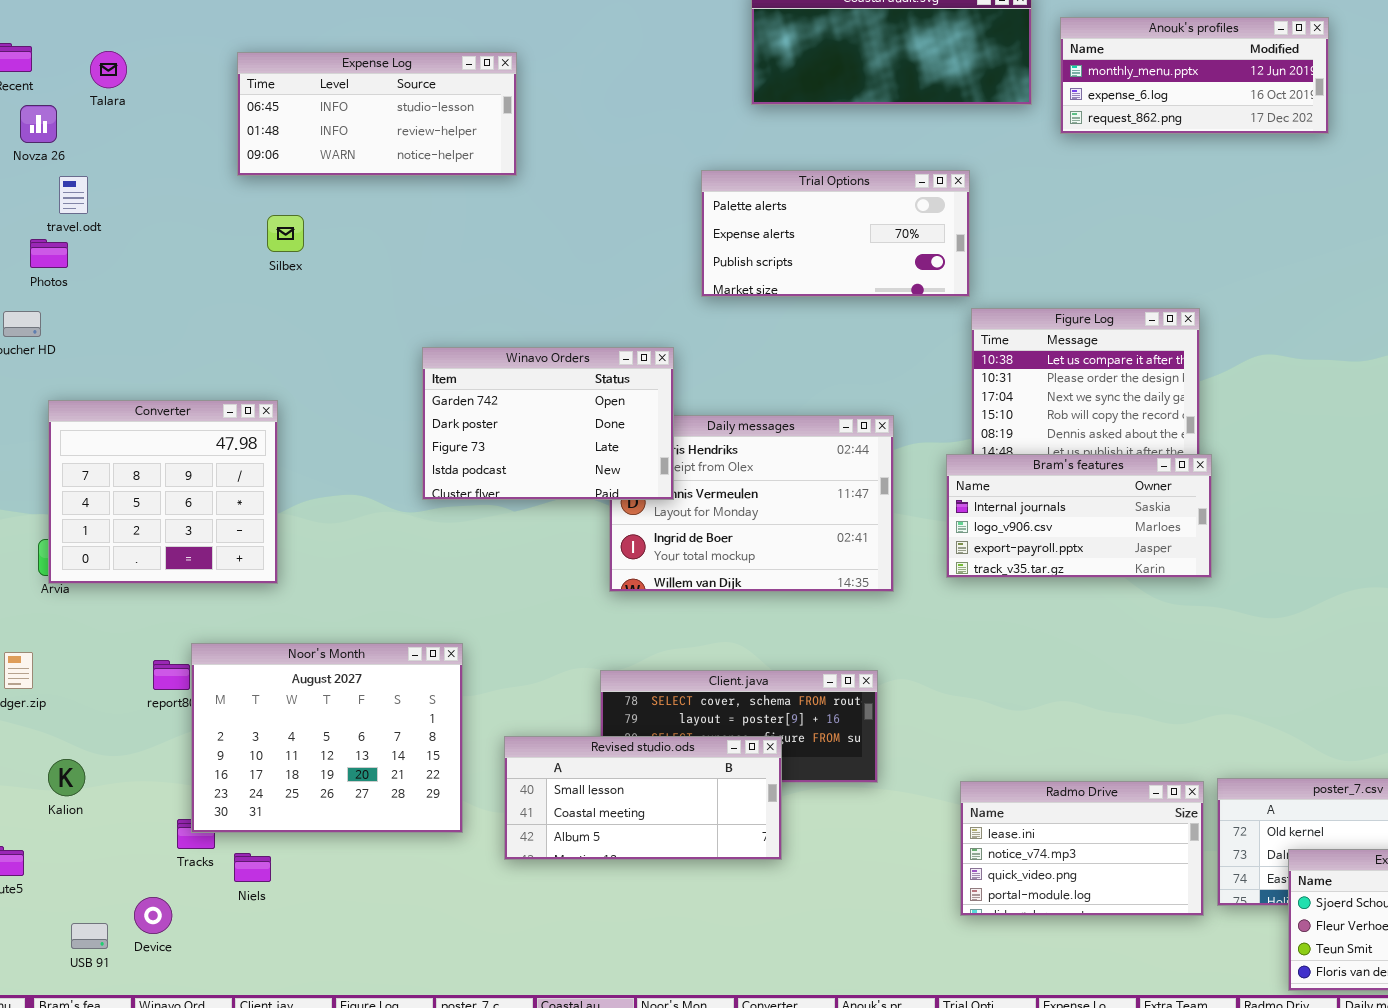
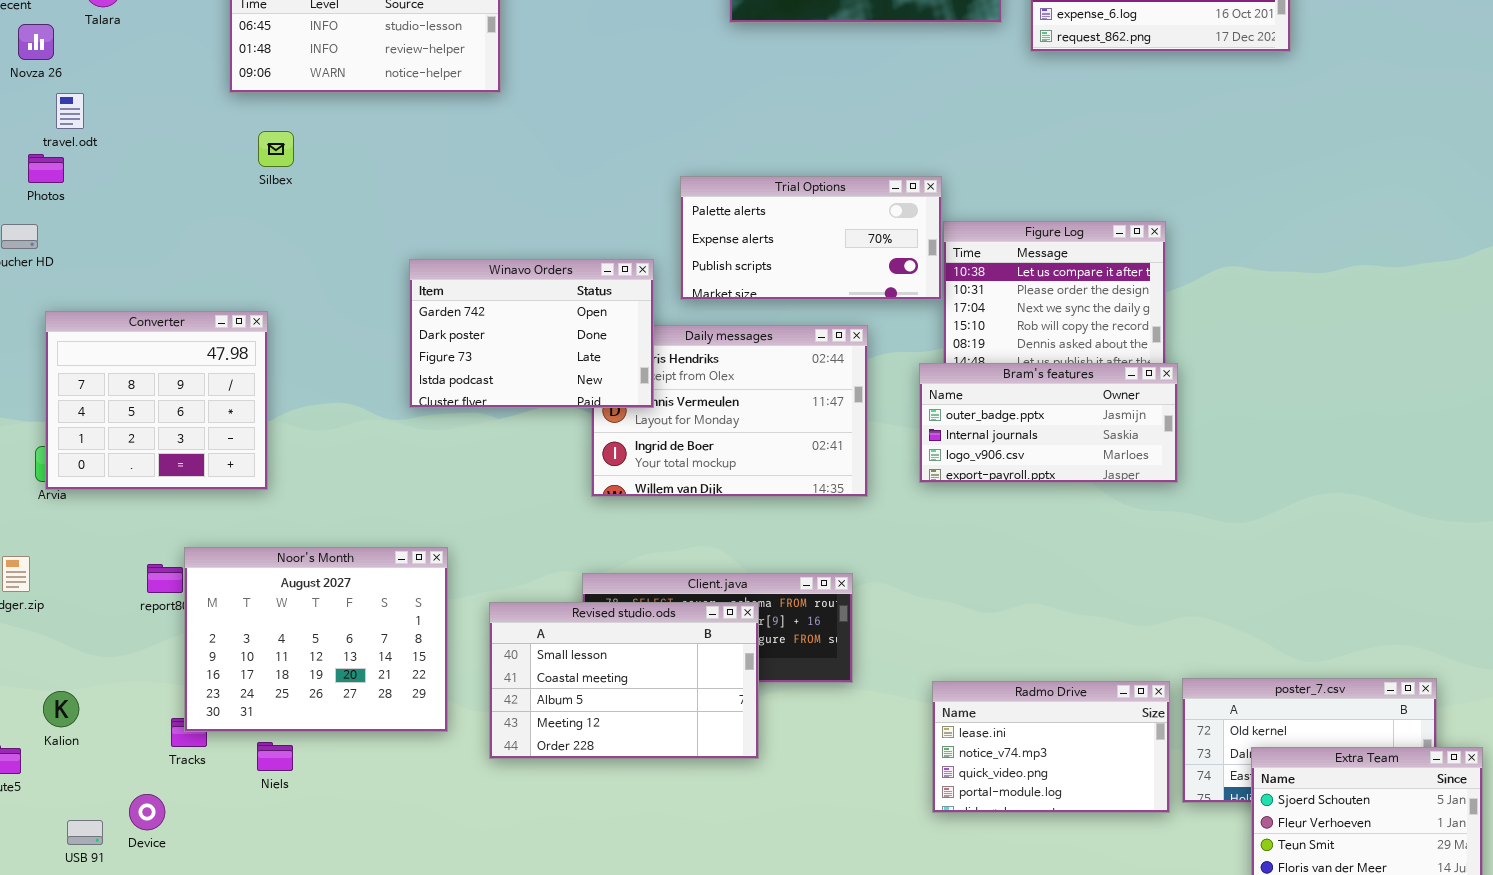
Trial Options: [701,170,970,297] -> [680,176,942,300], moved
Bram's features: [946,454,1212,578] -> [919,363,1178,483], scrolled up 1 row
Revised studio.ods: [504,736,782,860] -> [489,602,759,759], resized
Kalion: [48,759,85,796] -> [43,691,79,727], moved
Niels: [234,853,271,882] -> [257,742,293,771], moved

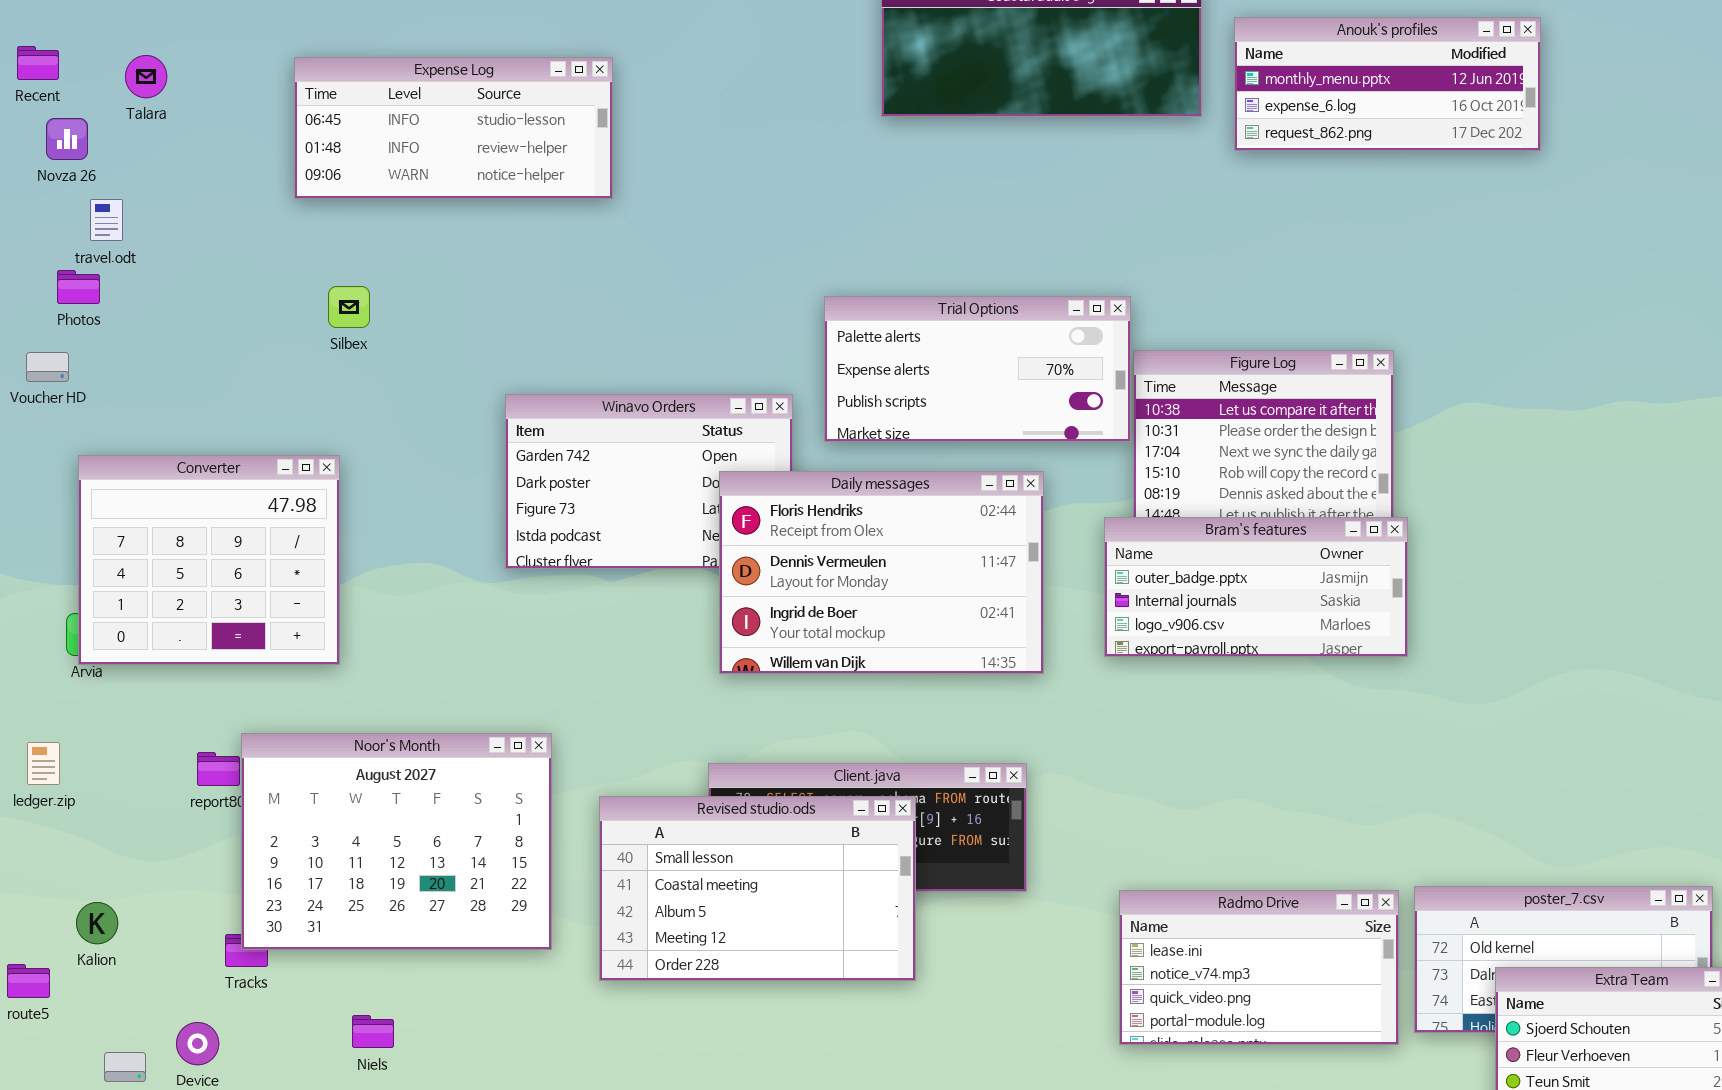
Silbex: [258,131,294,167] -> [328,286,370,328], moved
Daily messages: [591,325,868,497] -> [719,471,1044,674], raised
Niels: [257,742,293,771] -> [352,1015,394,1048], moved

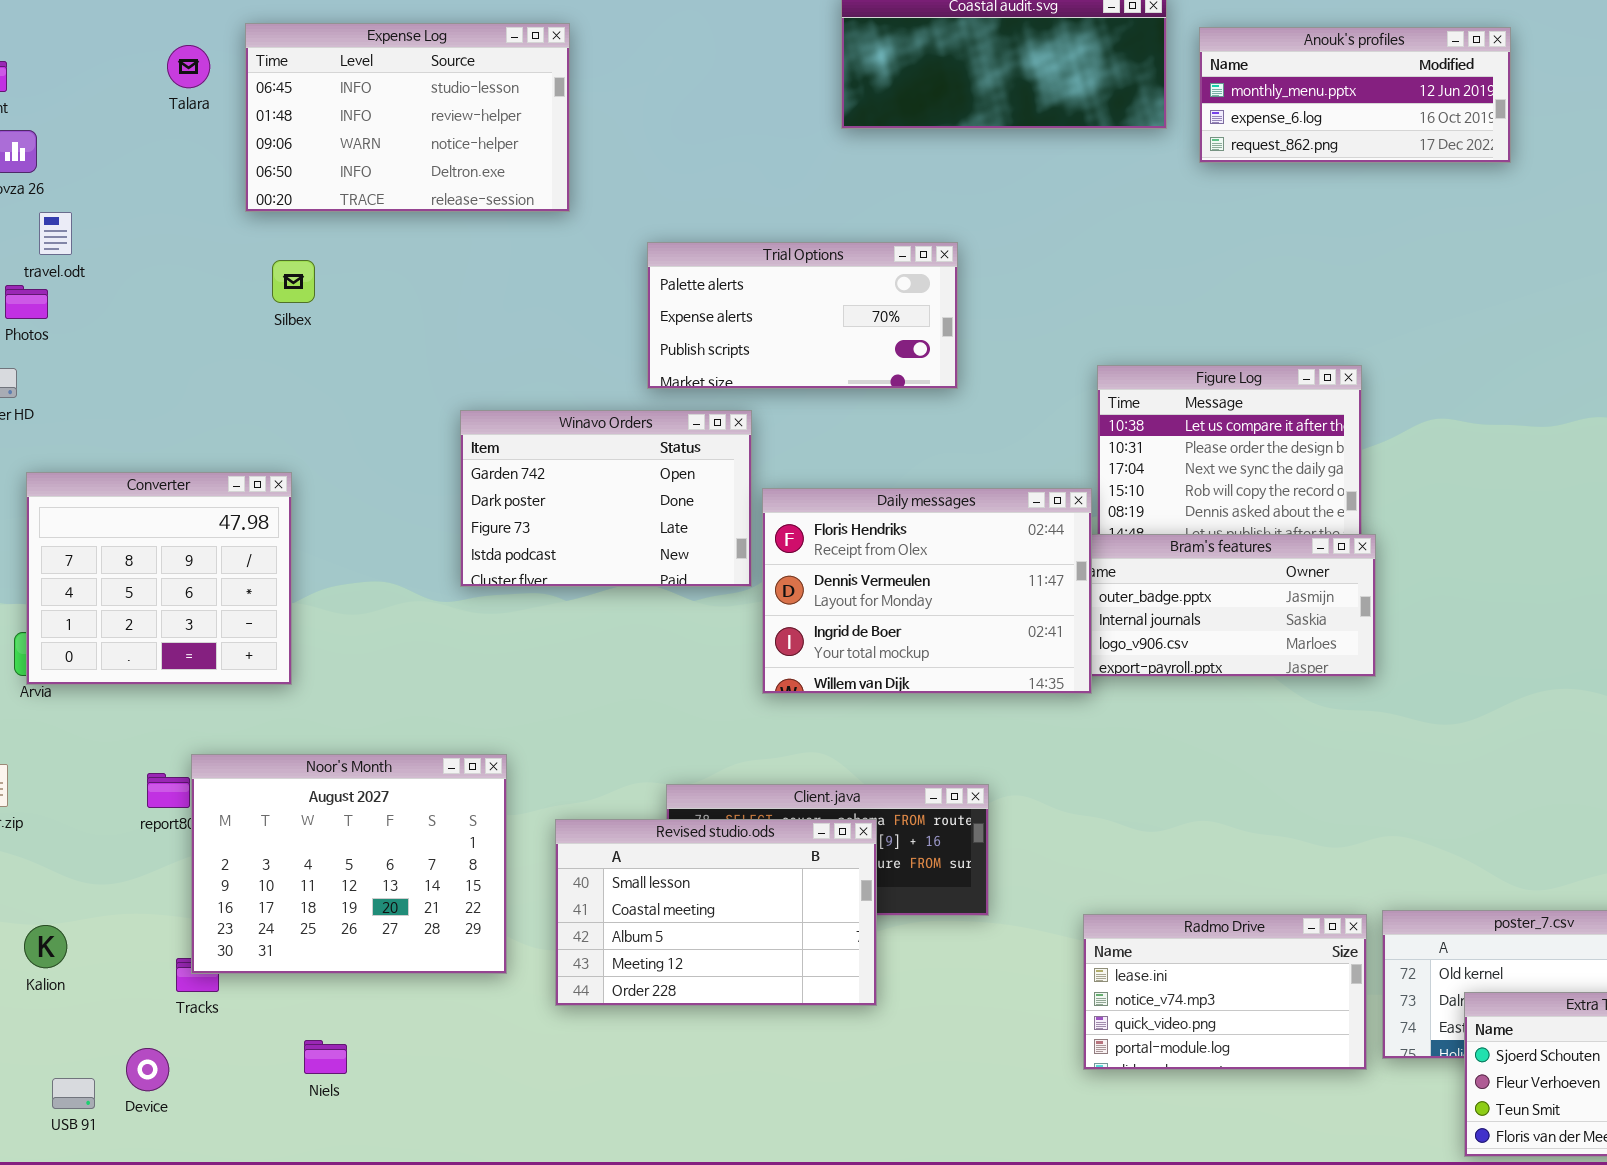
Talara: [125,55,167,98] -> [167,45,210,88], moved
Expense Log: [294,57,613,199] -> [245,23,570,212], resized
Silbex: [328,286,370,328] -> [272,260,315,303], moved
Trial Options: [824,296,1131,442] -> [647,242,958,389], moved
Daily messages: [719,471,1044,674] -> [762,488,1092,694], moved

